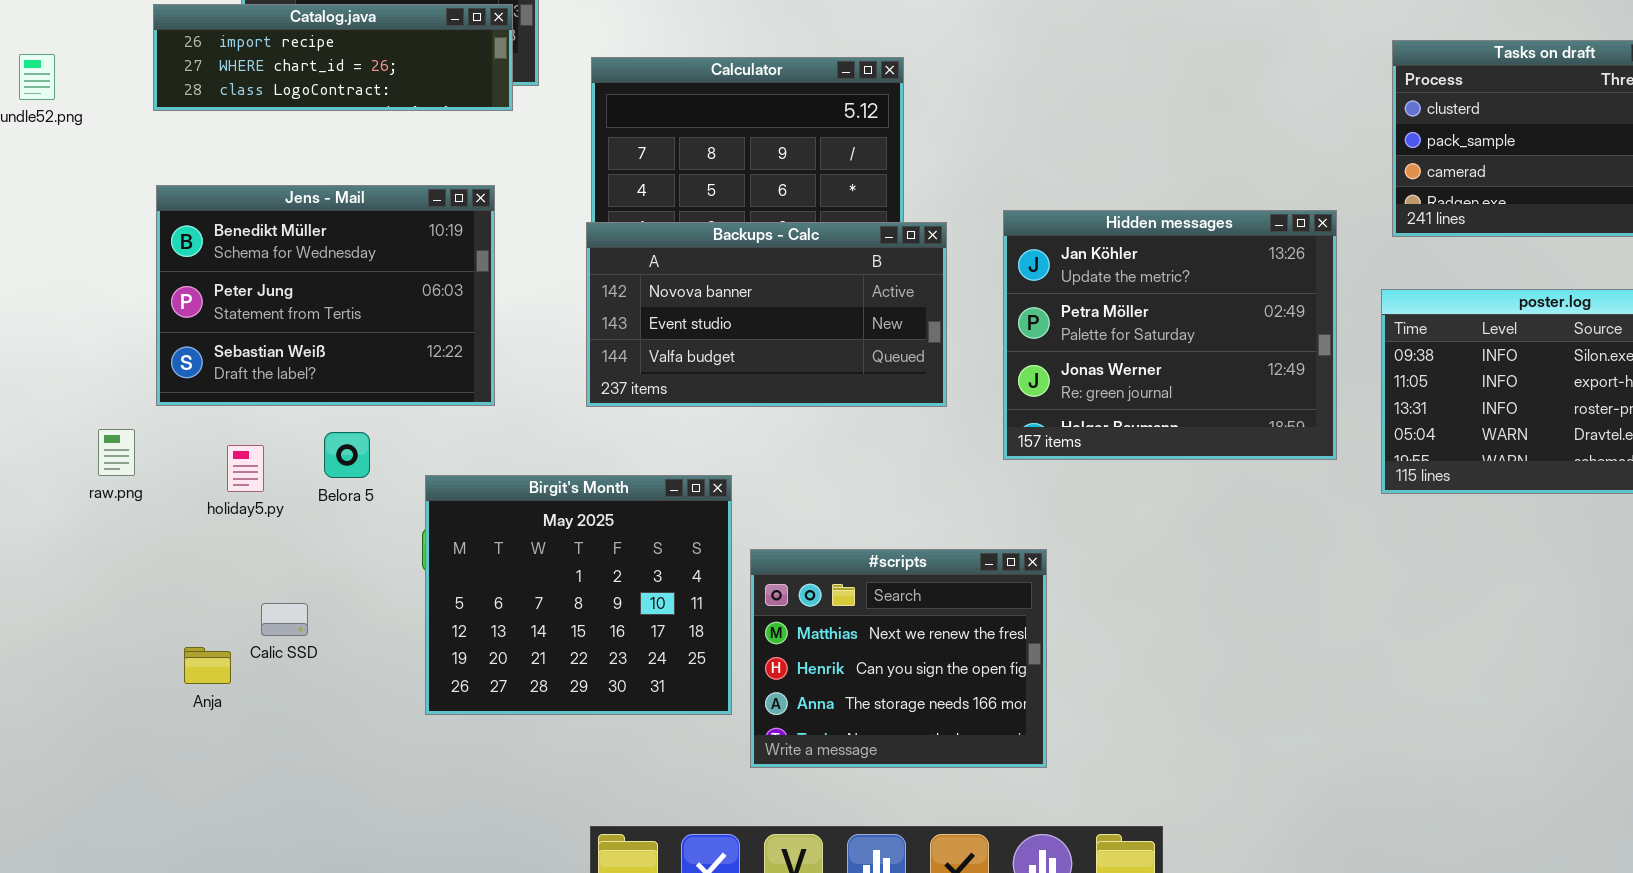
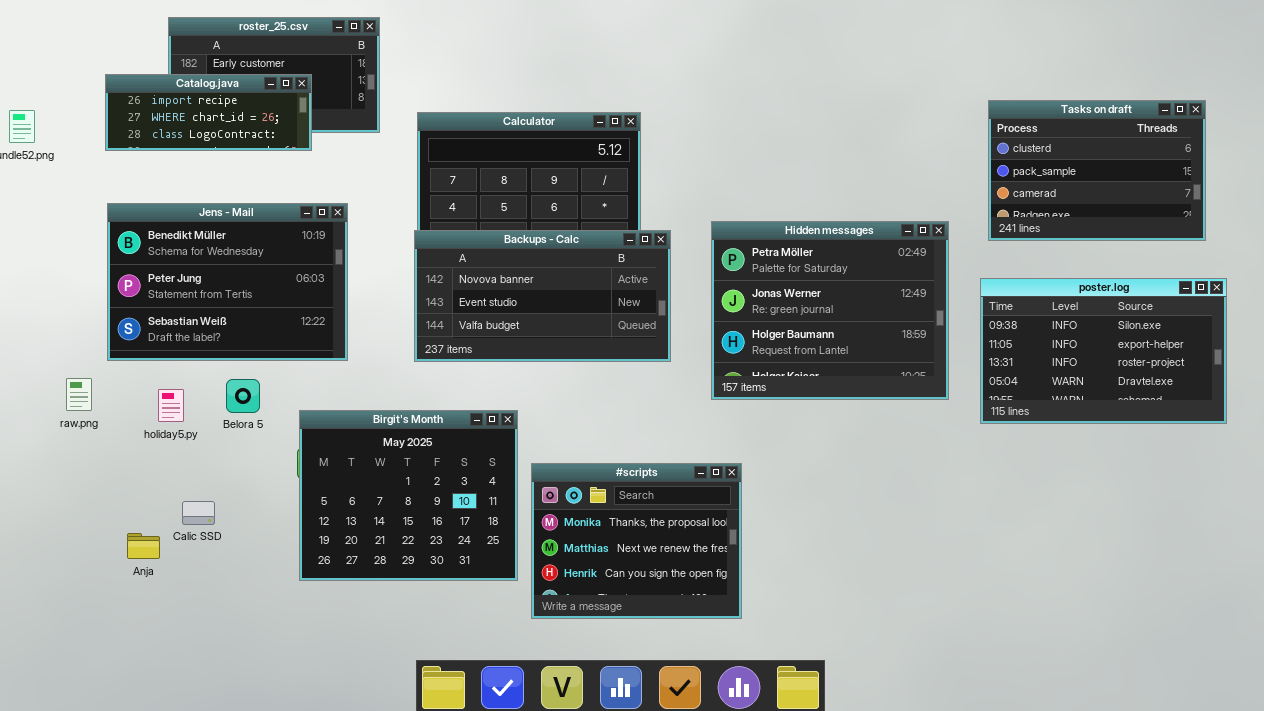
Catalog.java: [153,4,513,111] -> [105,74,312,151], resized
Hidden messages: [1003,210,1337,460] -> [711,221,949,400], scrolled down 1 row
#scripts: [750,549,1047,768] -> [531,463,742,619], scrolled up 1 row

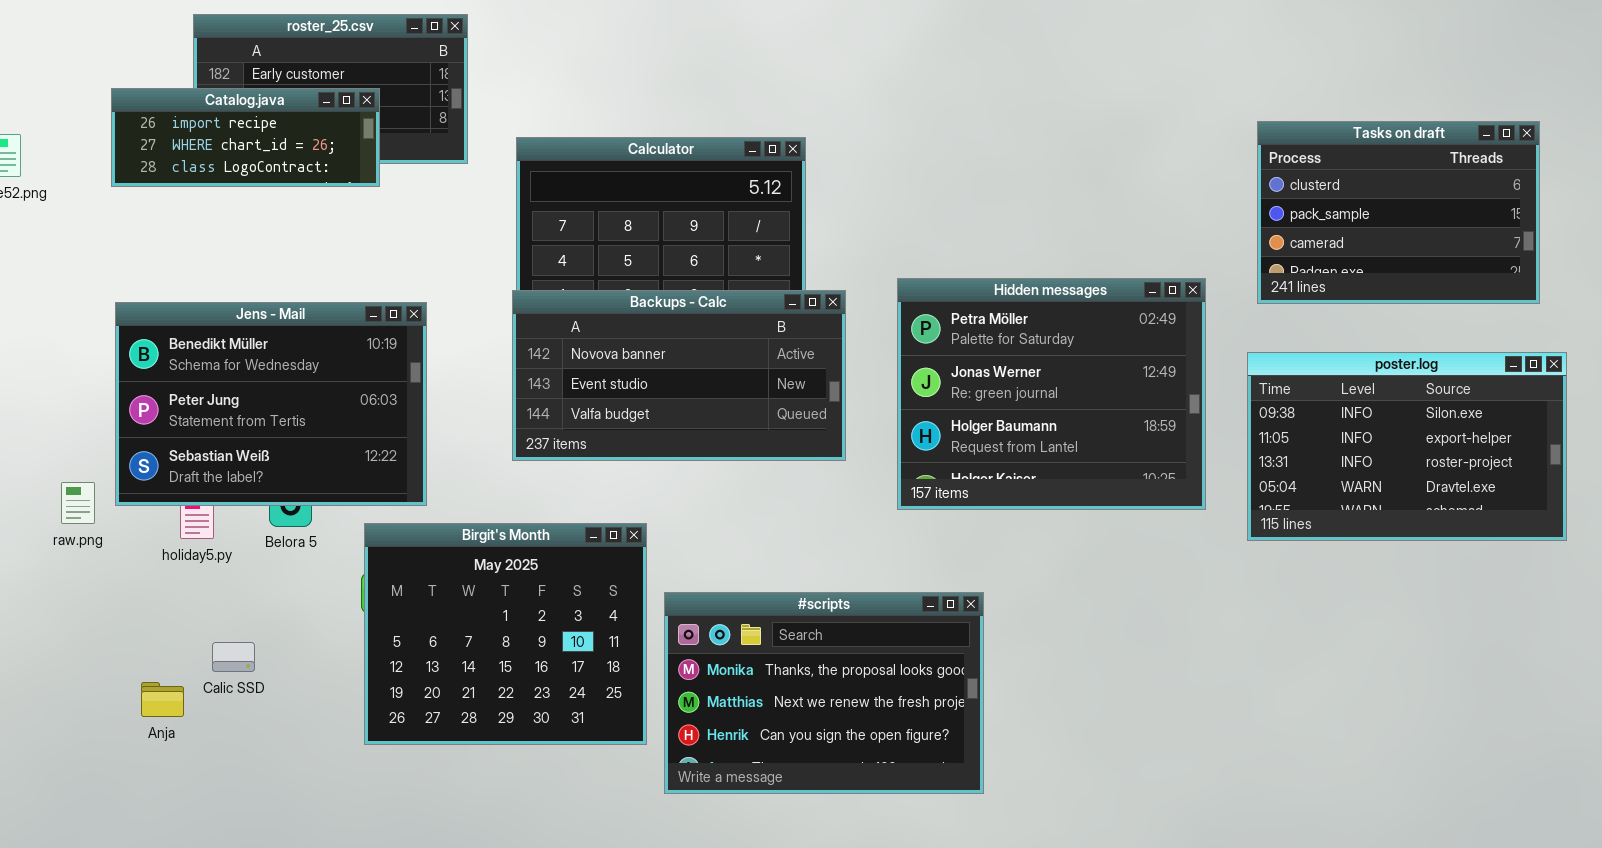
Jens - Mail: [107,203,348,361] -> [115,302,427,506], moved
#scripts: [531,463,742,619] -> [664,592,984,794], resized

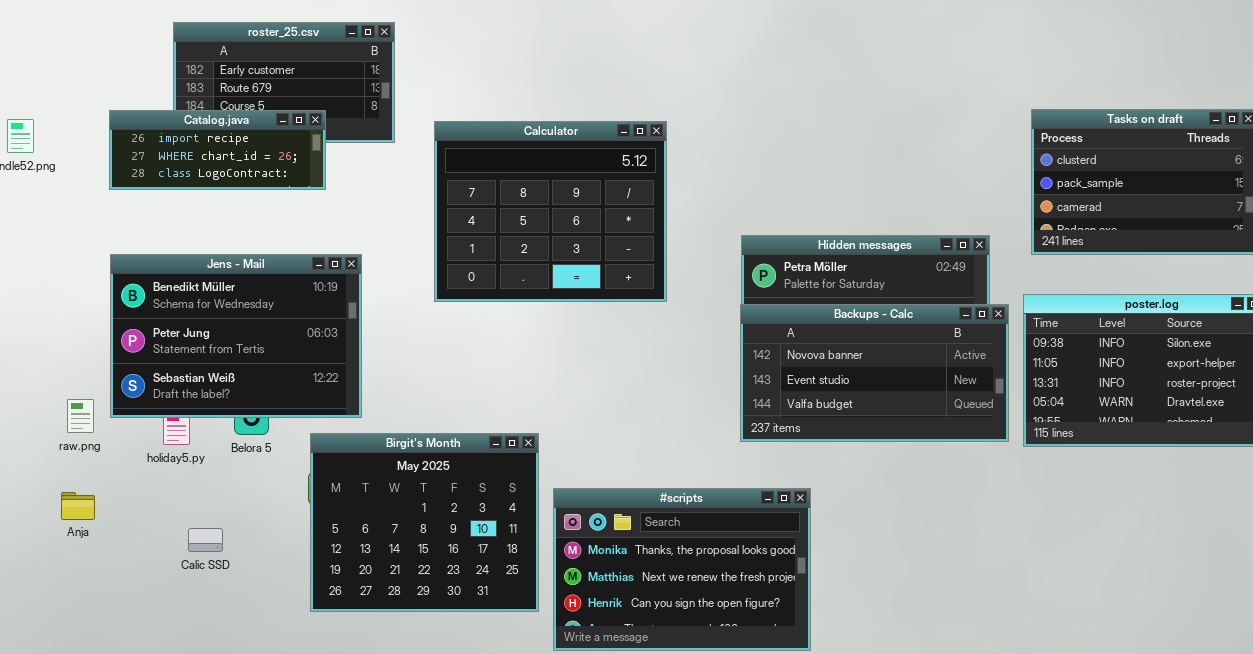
Catalog.java: [111,88,380,187] -> [109,110,326,190], moved
Backups - Calc: [512,290,846,461] -> [740,304,1009,442], moved
Anja: [141,682,184,717] -> [61,492,95,520], moved

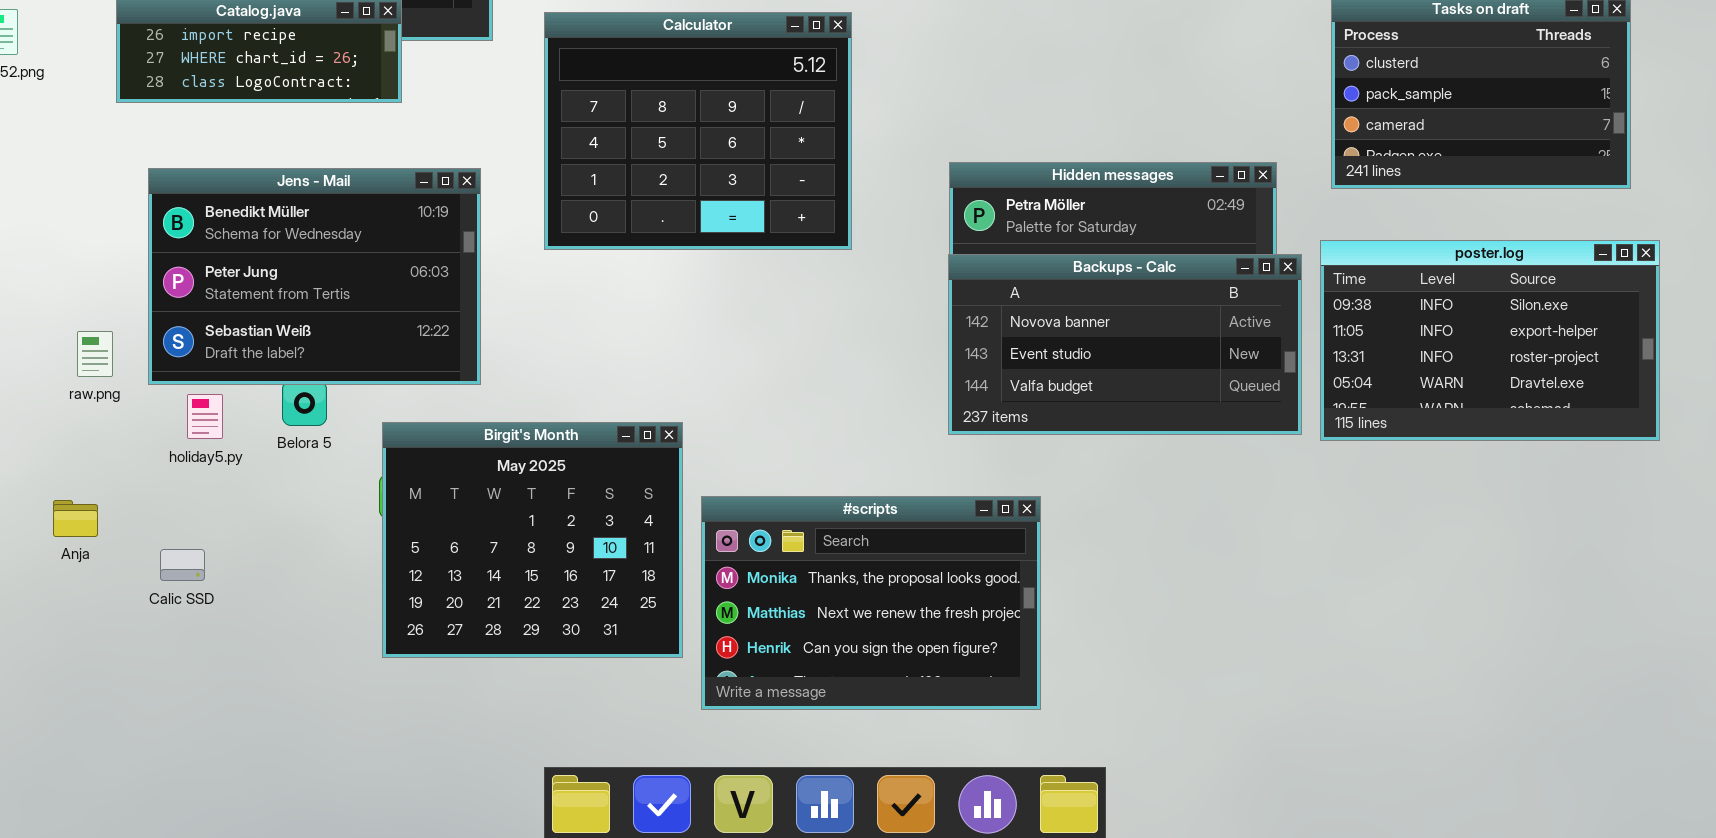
Jens - Mail: [110,254,362,418] -> [148,168,481,385], moved
raw.png: [67,399,94,433] -> [77,331,113,377], moved
Calic SSD: [188,528,223,552] -> [160,549,205,581], moved

